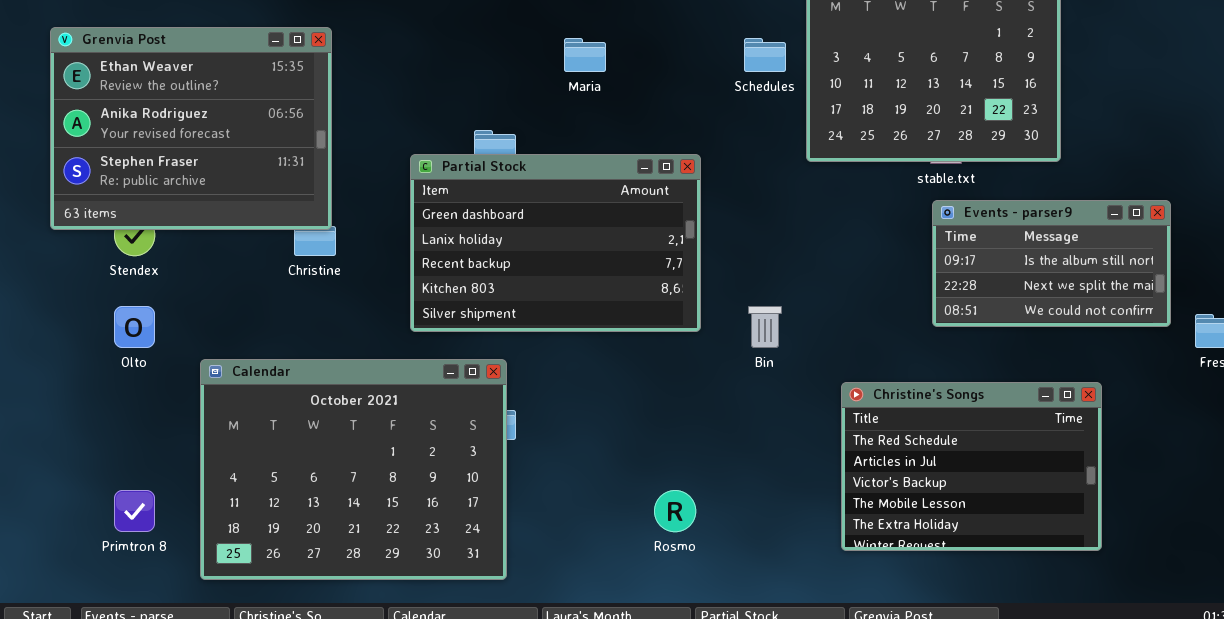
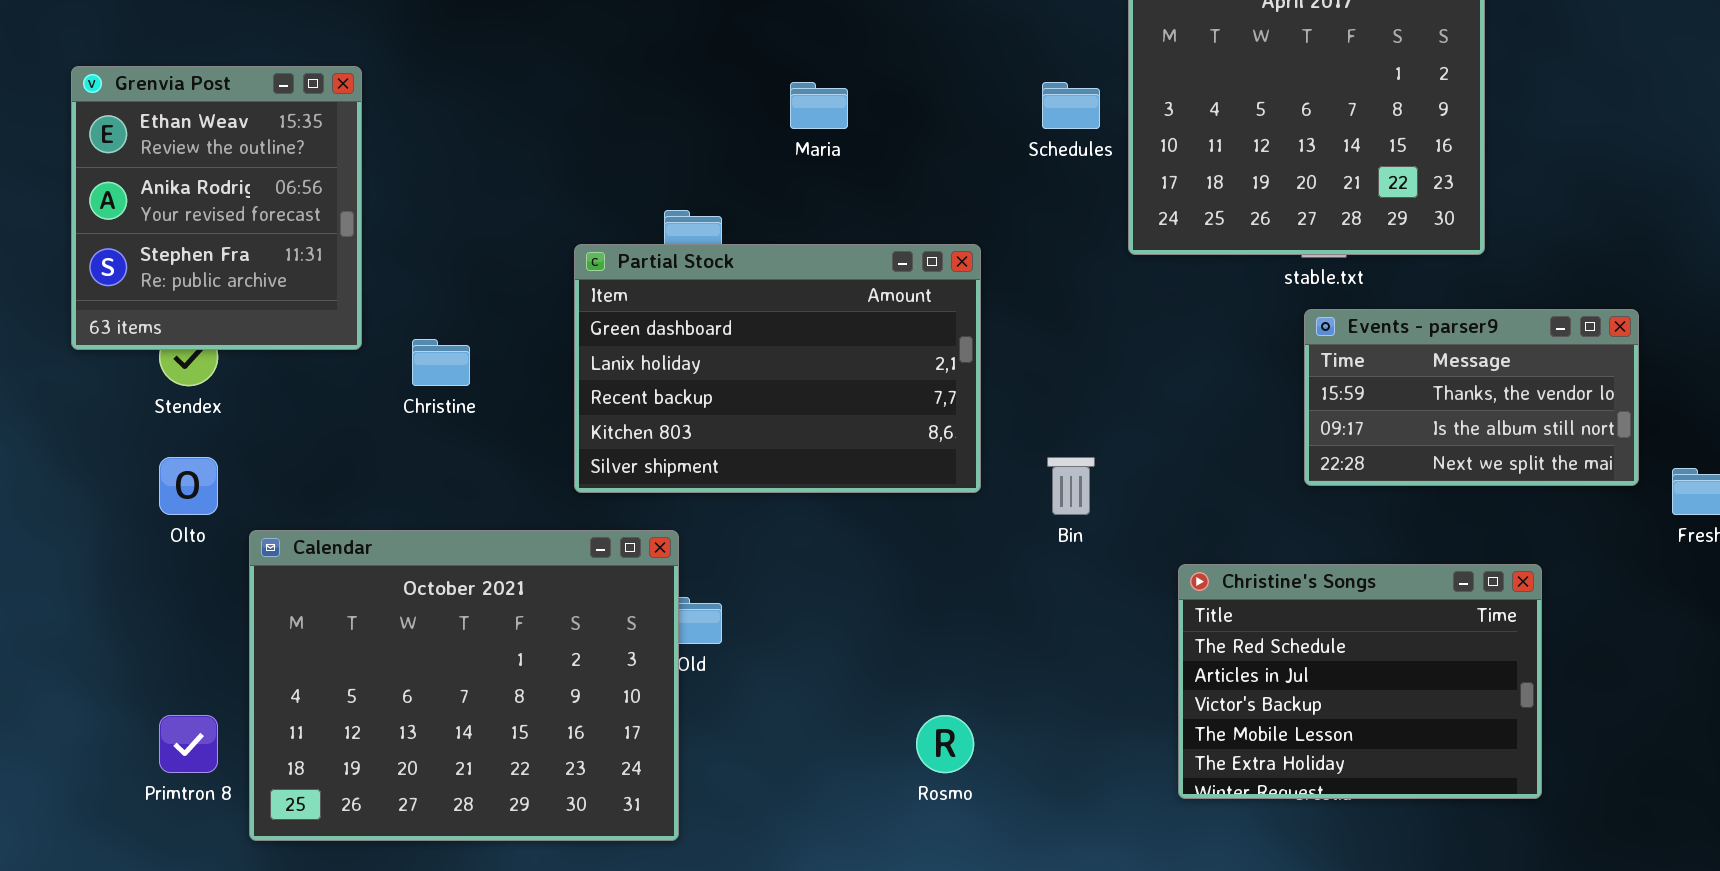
Grenvia Post: [50,27,332,230] -> [71,66,362,350], resized
Events - parser9: [932,200,1171,327] -> [1304,309,1639,486], scrolled up 1 row
Calendar: [200,359,507,580] -> [249,530,679,841], moved

